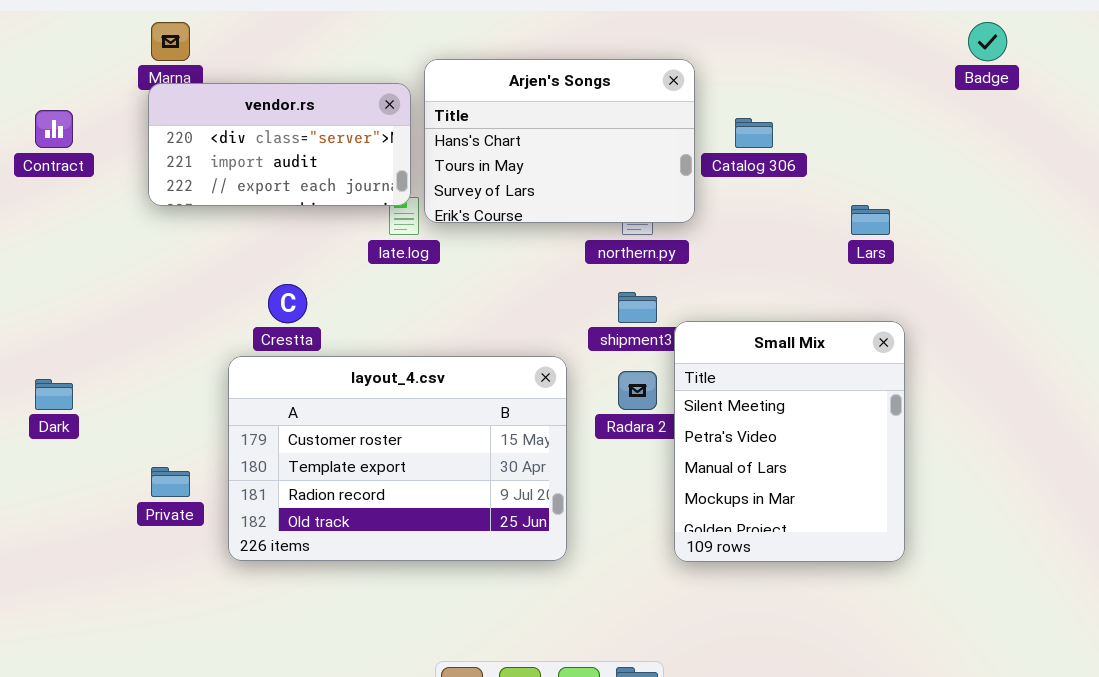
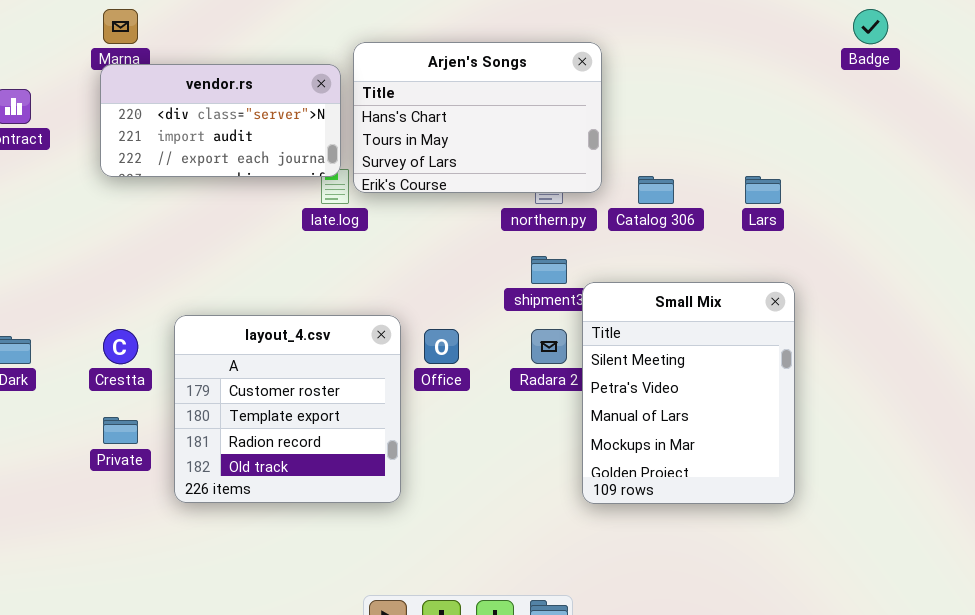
Catalog 306: [735,118,773,148] -> [638,176,674,204], moved
Crestta: [268,284,307,323] -> [103,329,138,364], moved
layout_4.csv: [228,356,567,561] -> [174,315,401,503], resized

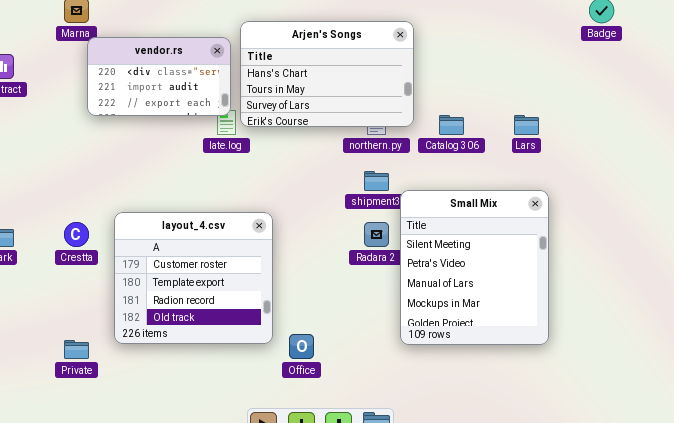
vendor.rs: [100,64,341,177] -> [87,37,231,116], resized
Office: [424,329,459,364] -> [289,334,314,359], moved
Private: [103,417,138,444] -> [64,340,89,359], moved

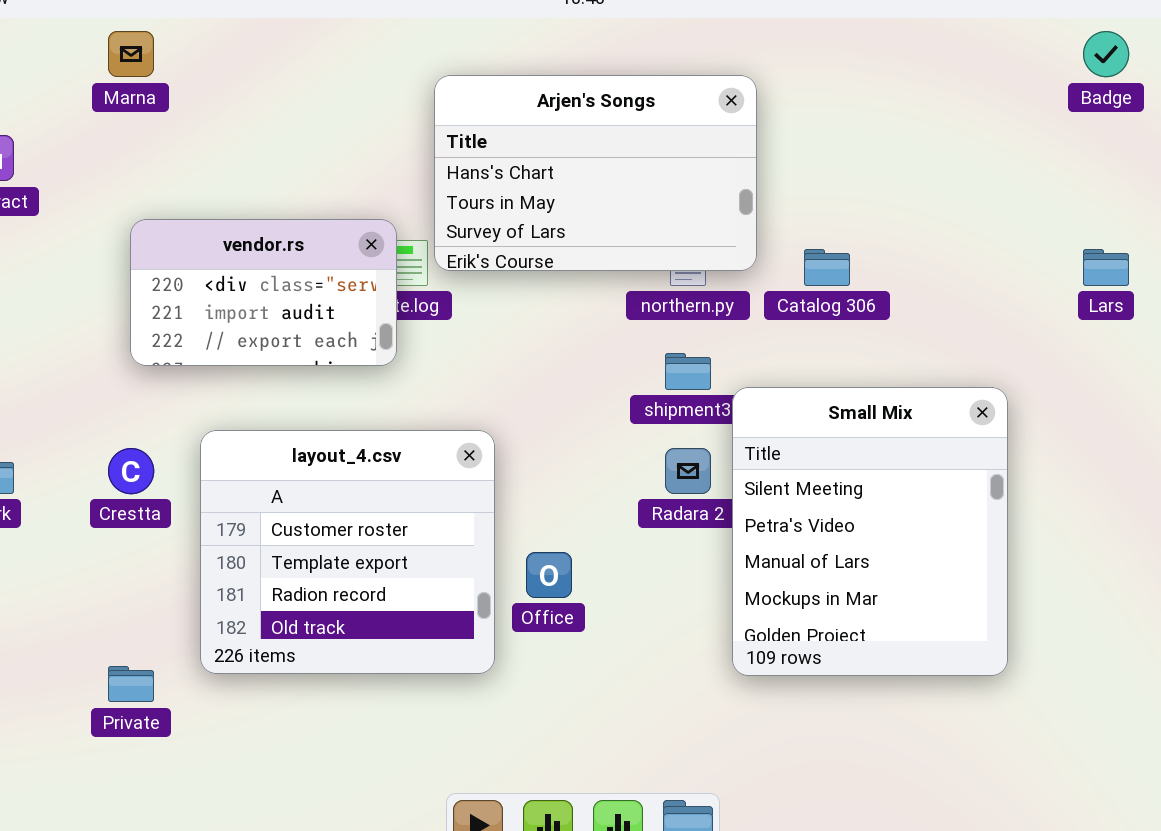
vendor.rs: [87,37,231,116] -> [130,219,397,366], moved
Lars: [514,115,539,135] -> [1083,249,1129,286], moved
Office: [289,334,314,359] -> [526,552,572,598], moved

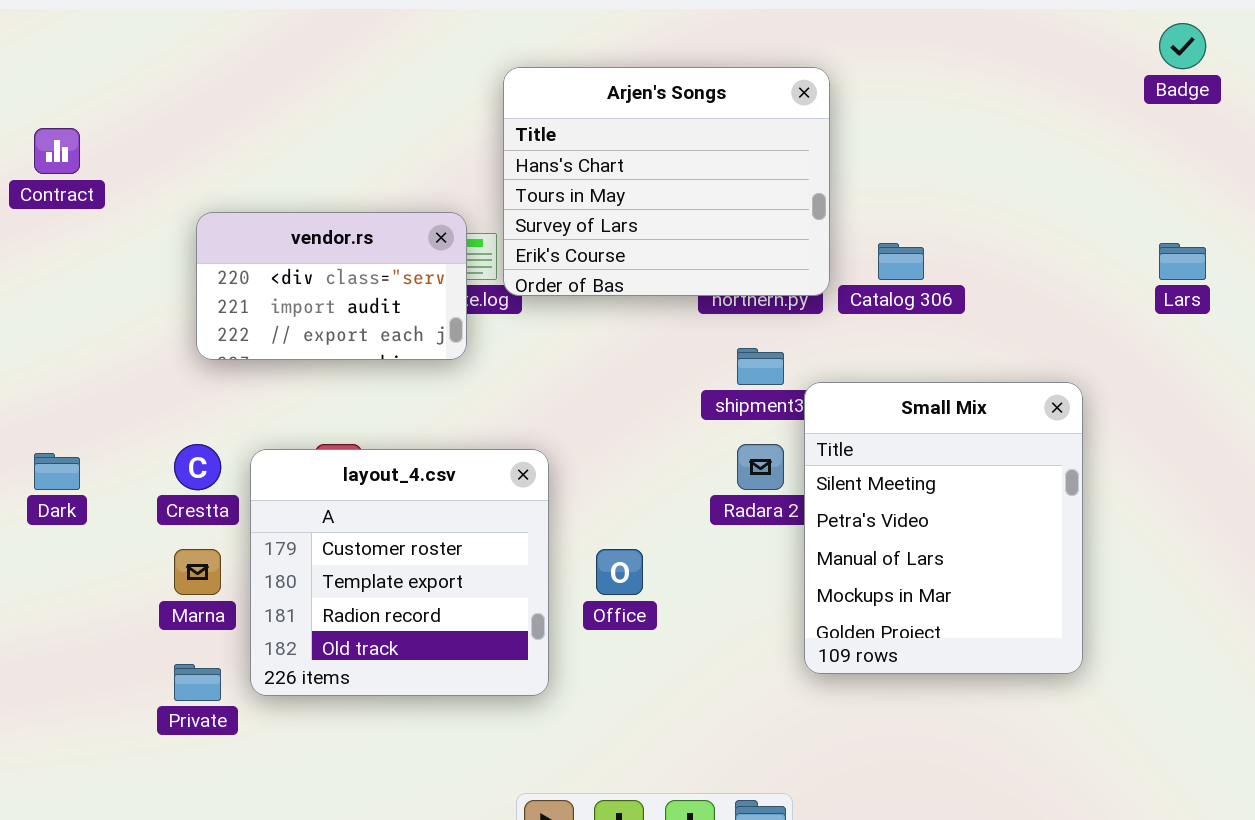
Marna: [108,31,154,77] -> [174,549,221,595], moved
Arjen's Songs: [434,75,757,271] -> [503,67,830,296], resized
layout_4.csv: [200,430,495,674] -> [250,449,549,696], moved

